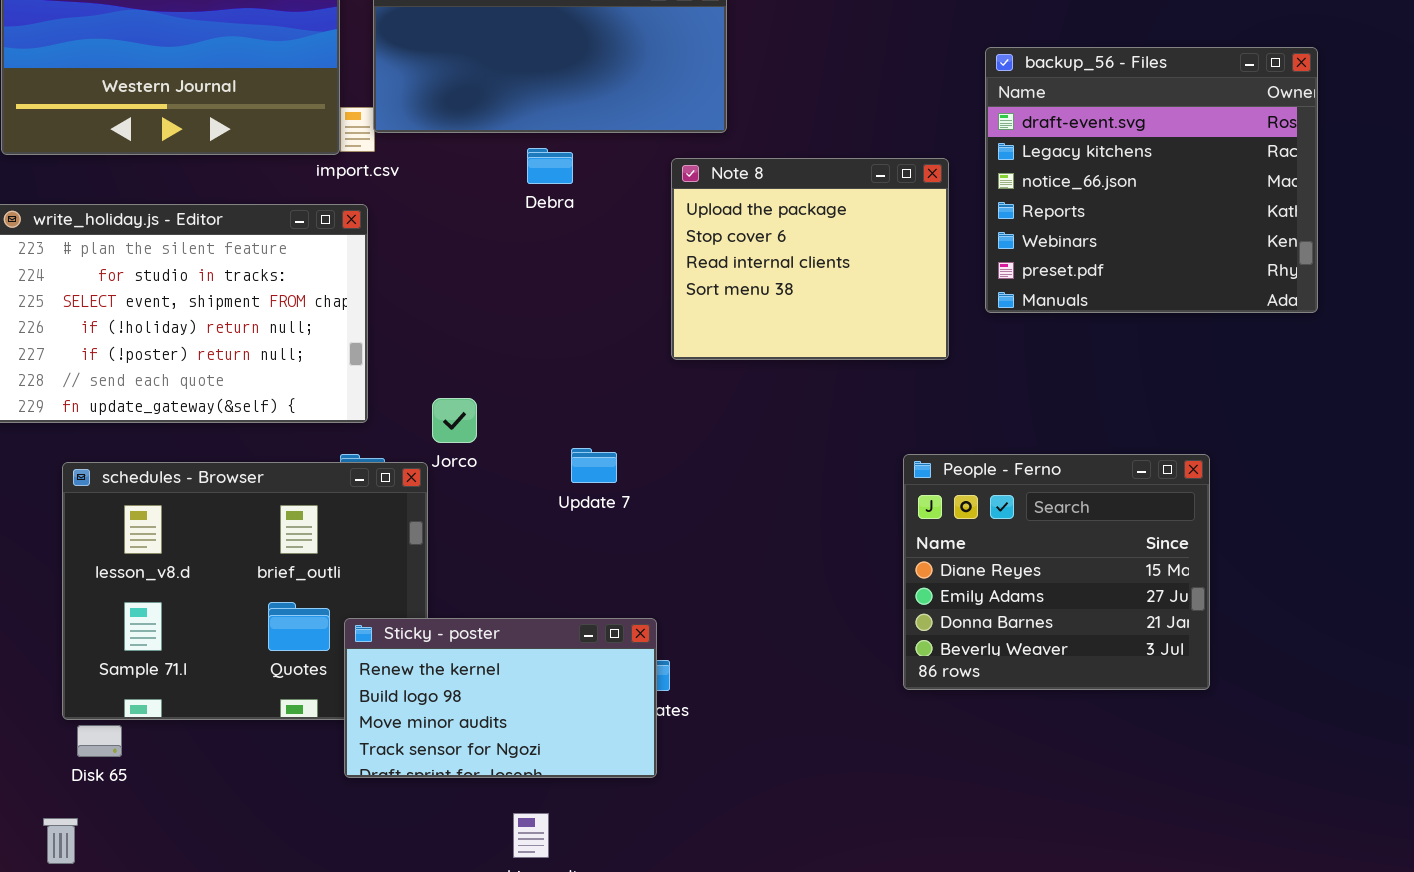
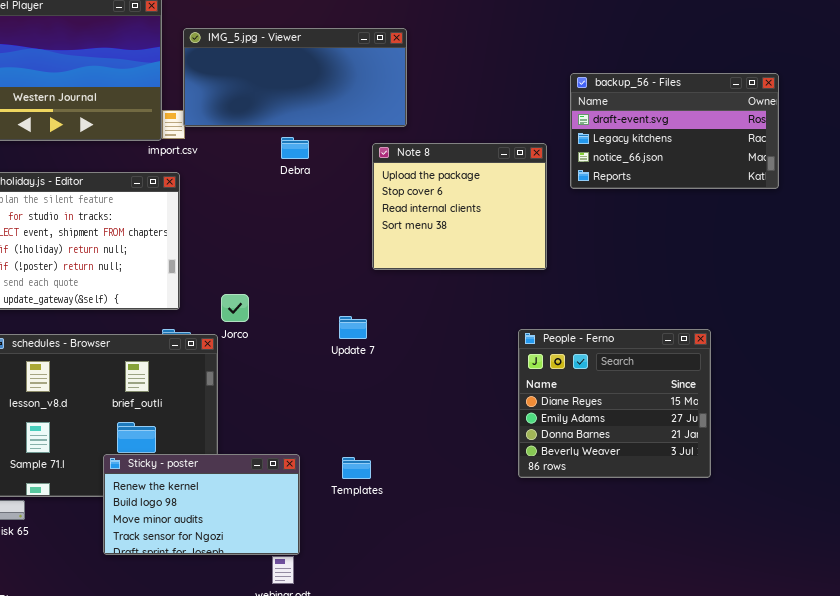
backup_56 - Files: [985,47,1318,313] -> [570,73,779,189], resized
Update 7: [571,448,617,483] -> [339,316,367,339], moved
Sticky - poster: [344,618,657,778] -> [103,454,300,555], moved

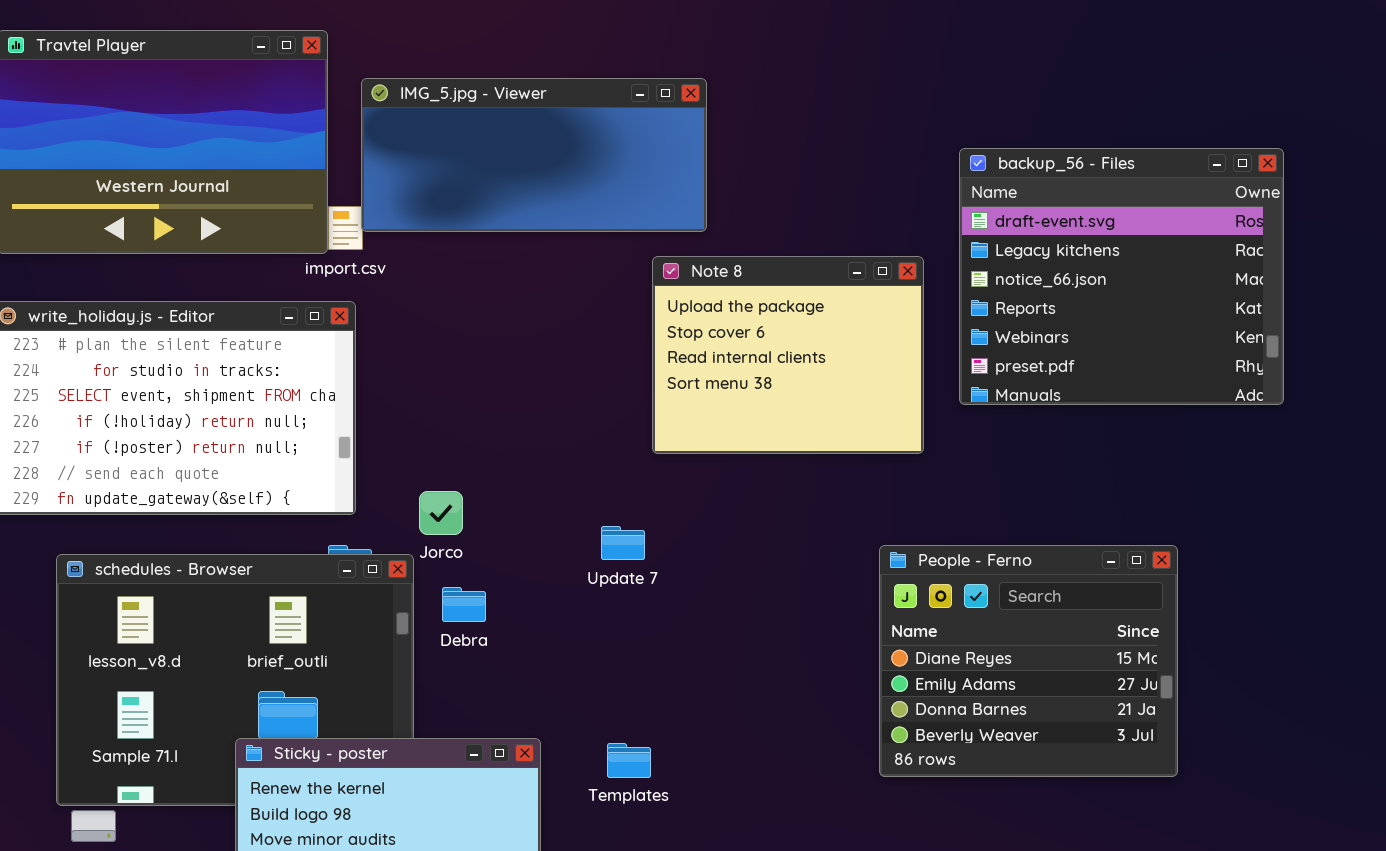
backup_56 - Files: [570,73,779,189] -> [959,148,1284,405], resized
Debra: [281,137,309,159] -> [442,587,486,622], moved

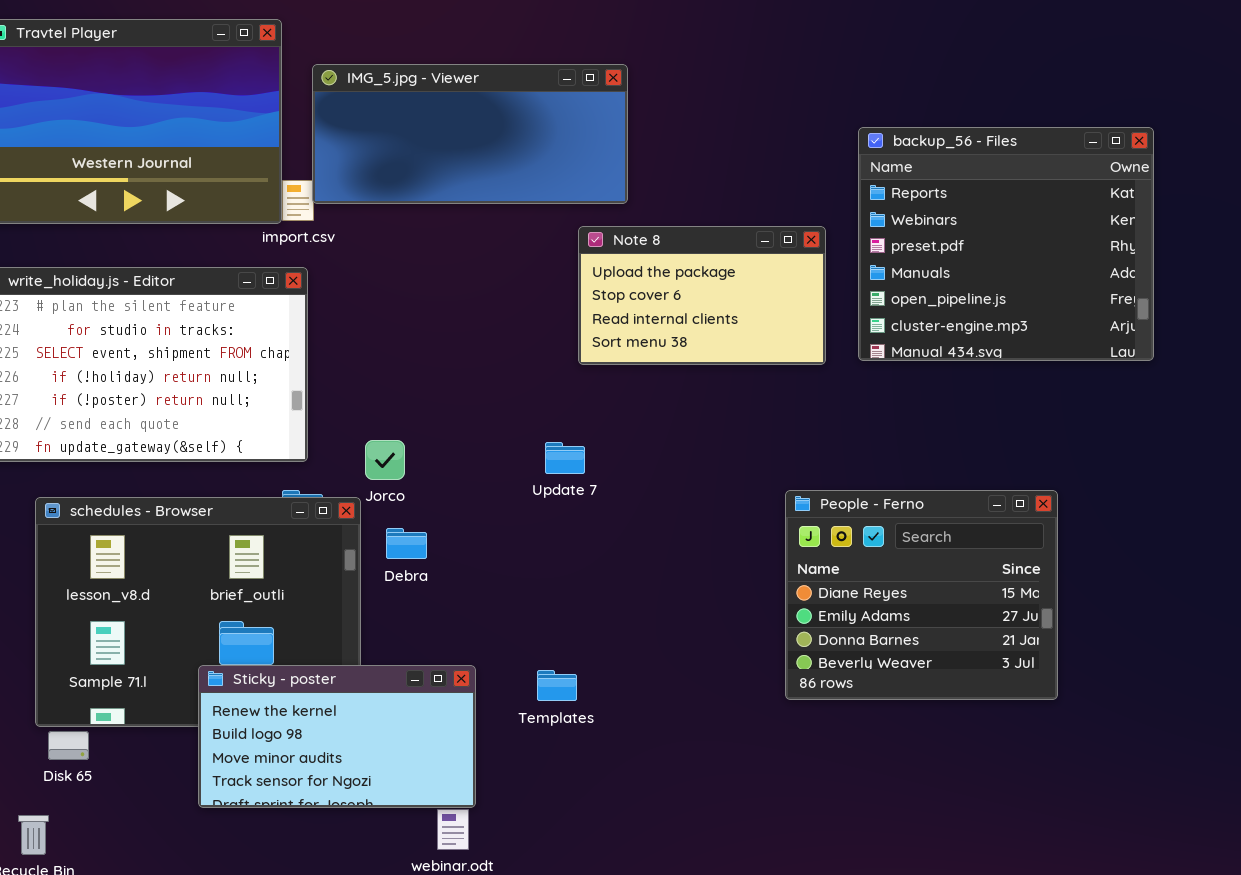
backup_56 - Files: [959,148,1284,405] -> [858,127,1154,361], scrolled down 3 rows
Note 8: [652,256,924,454] -> [578,226,826,365], resized
Update 7: [601,526,645,560] -> [545,442,585,474], moved

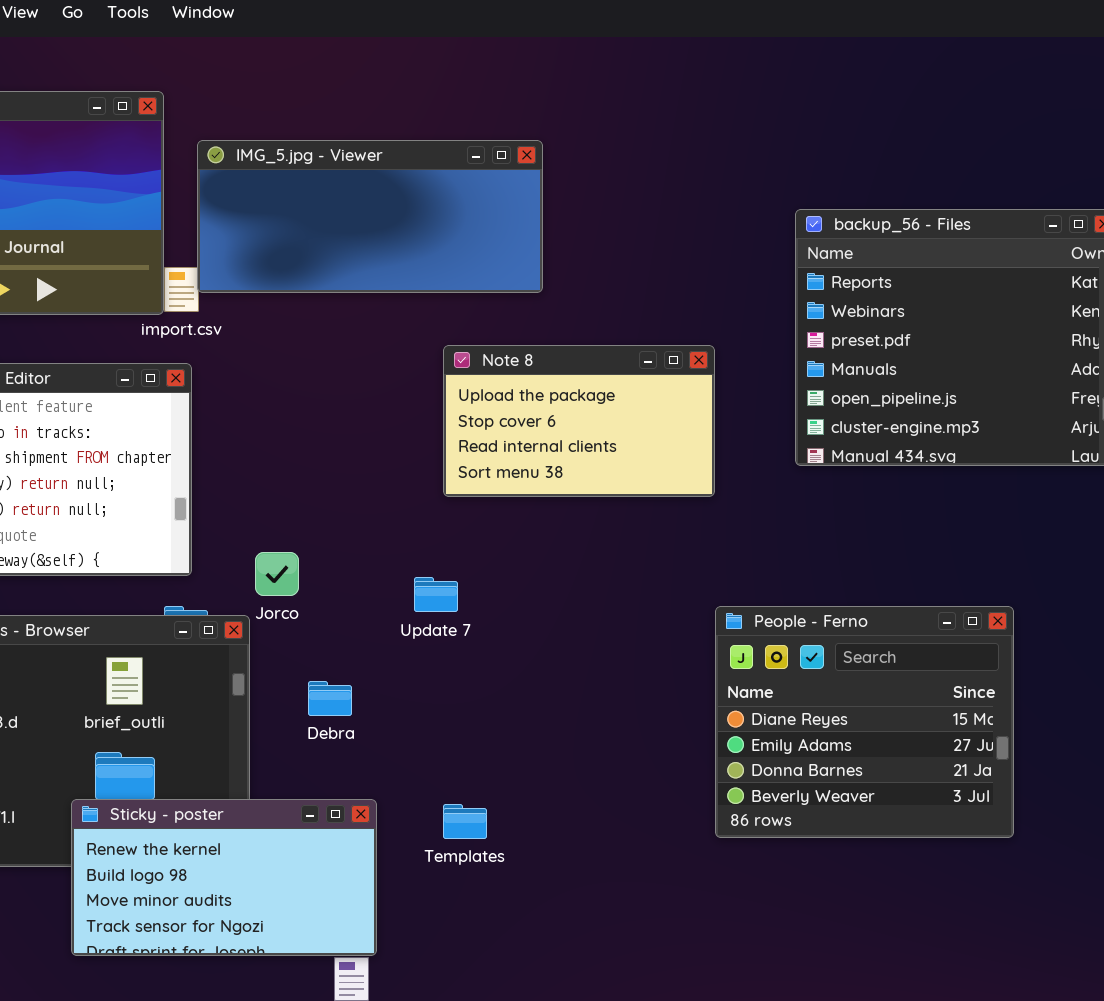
Note 8: [578,226,826,365] -> [443,345,715,497], moved
Update 7: [545,442,585,474] -> [414,577,458,612], moved
Debra: [386,528,427,559] -> [308,681,352,716], moved

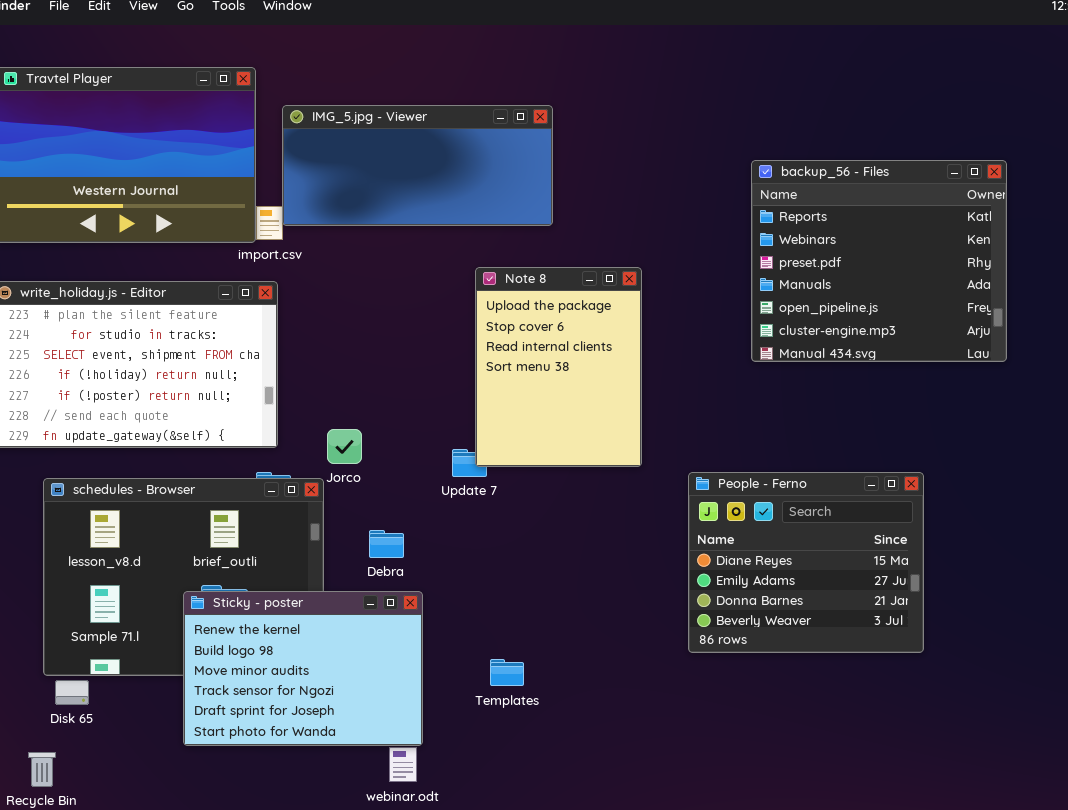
Note 8: [443,345,715,497] -> [475,267,642,467], resized
Sticky - poster: [71,799,377,956] -> [183,591,423,746], resized
Templates: [443,804,487,839] -> [490,659,524,686], moved

